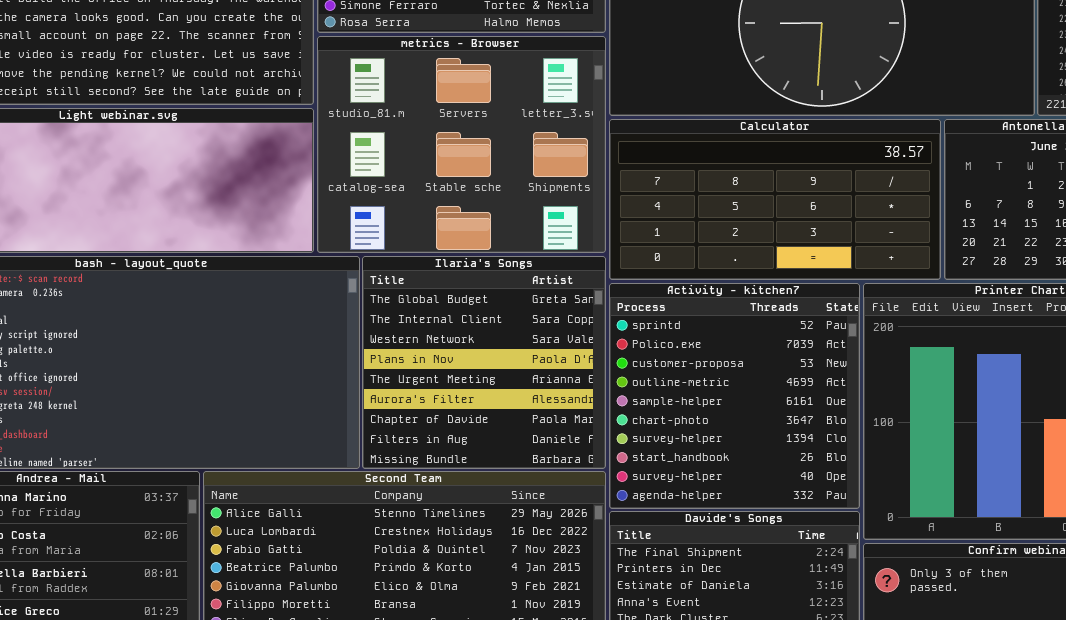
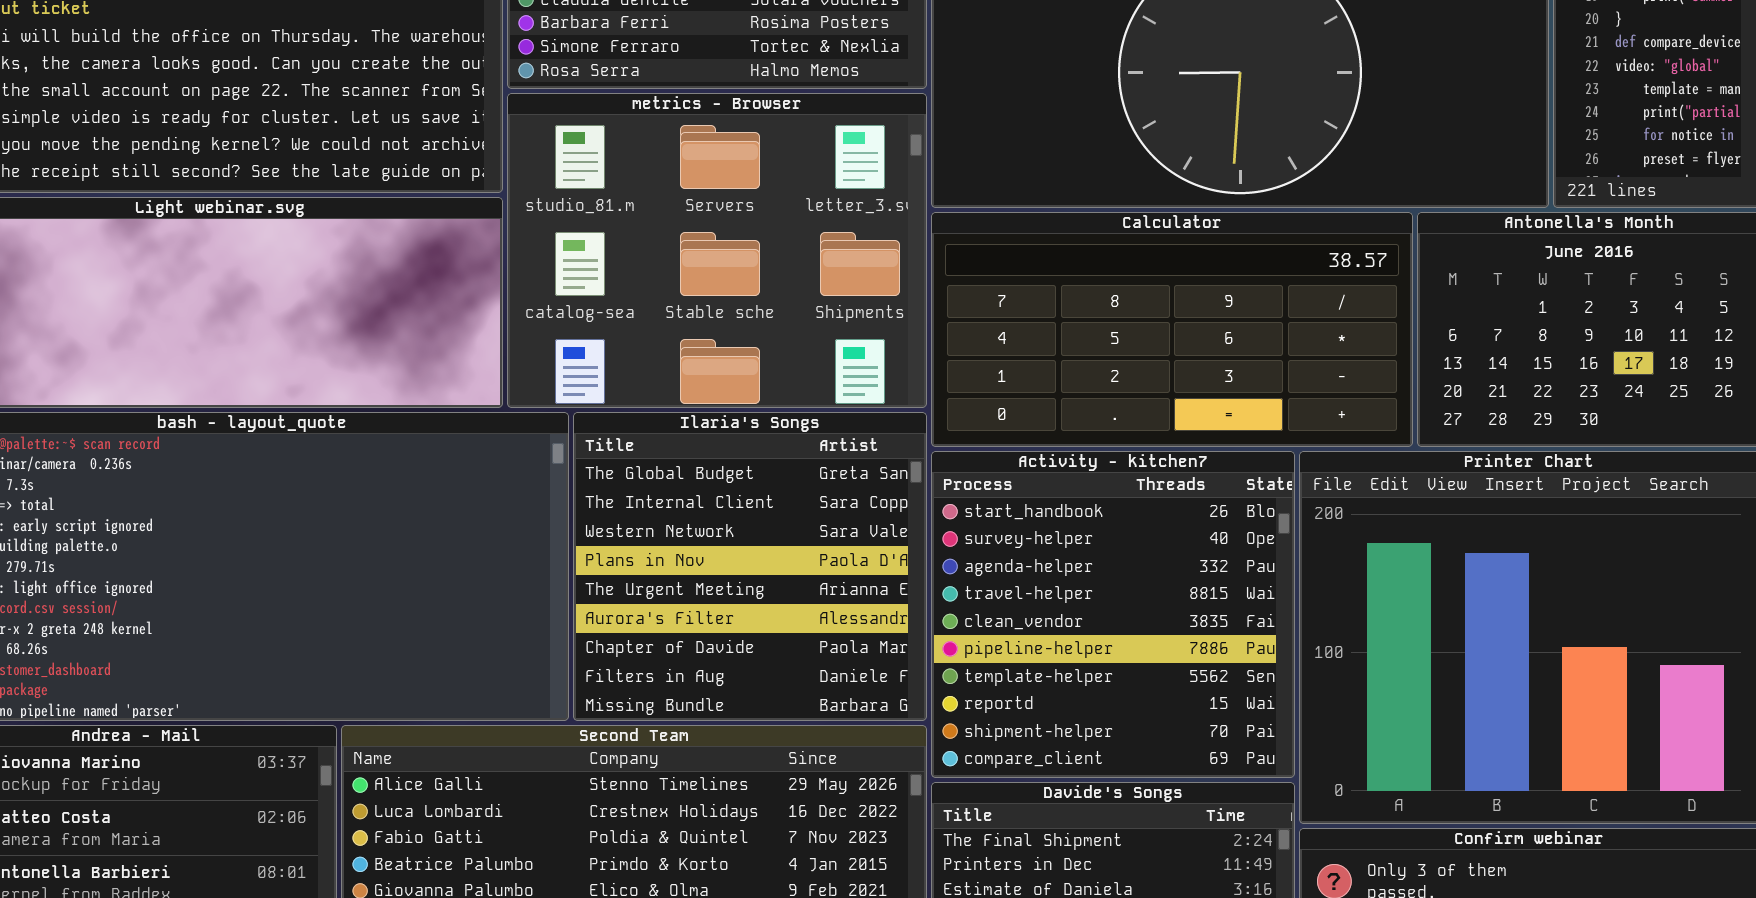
Activity - kitchen7: [609,283,860,509] -> [931,451,1295,778], scrolled down 7 rows

